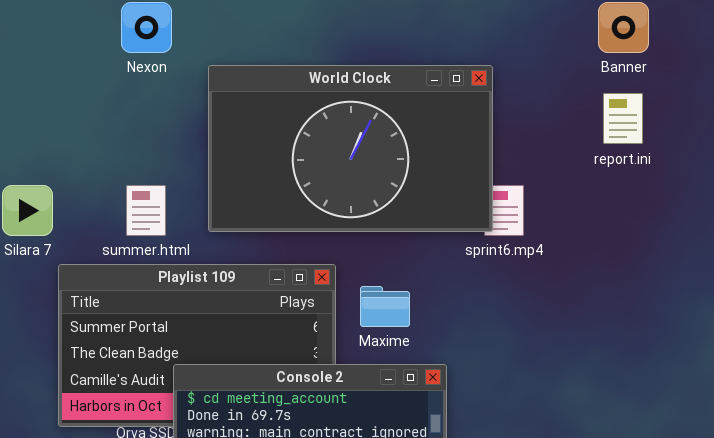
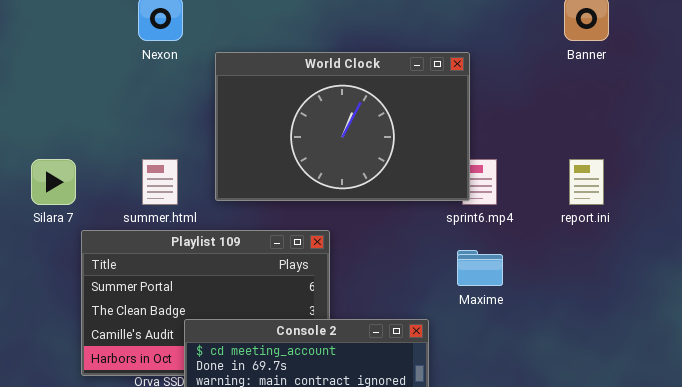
report.ini: [603,93,643,144] -> [569,159,604,205], moved
Maxime: [360,286,410,327] -> [457,250,503,286], moved

